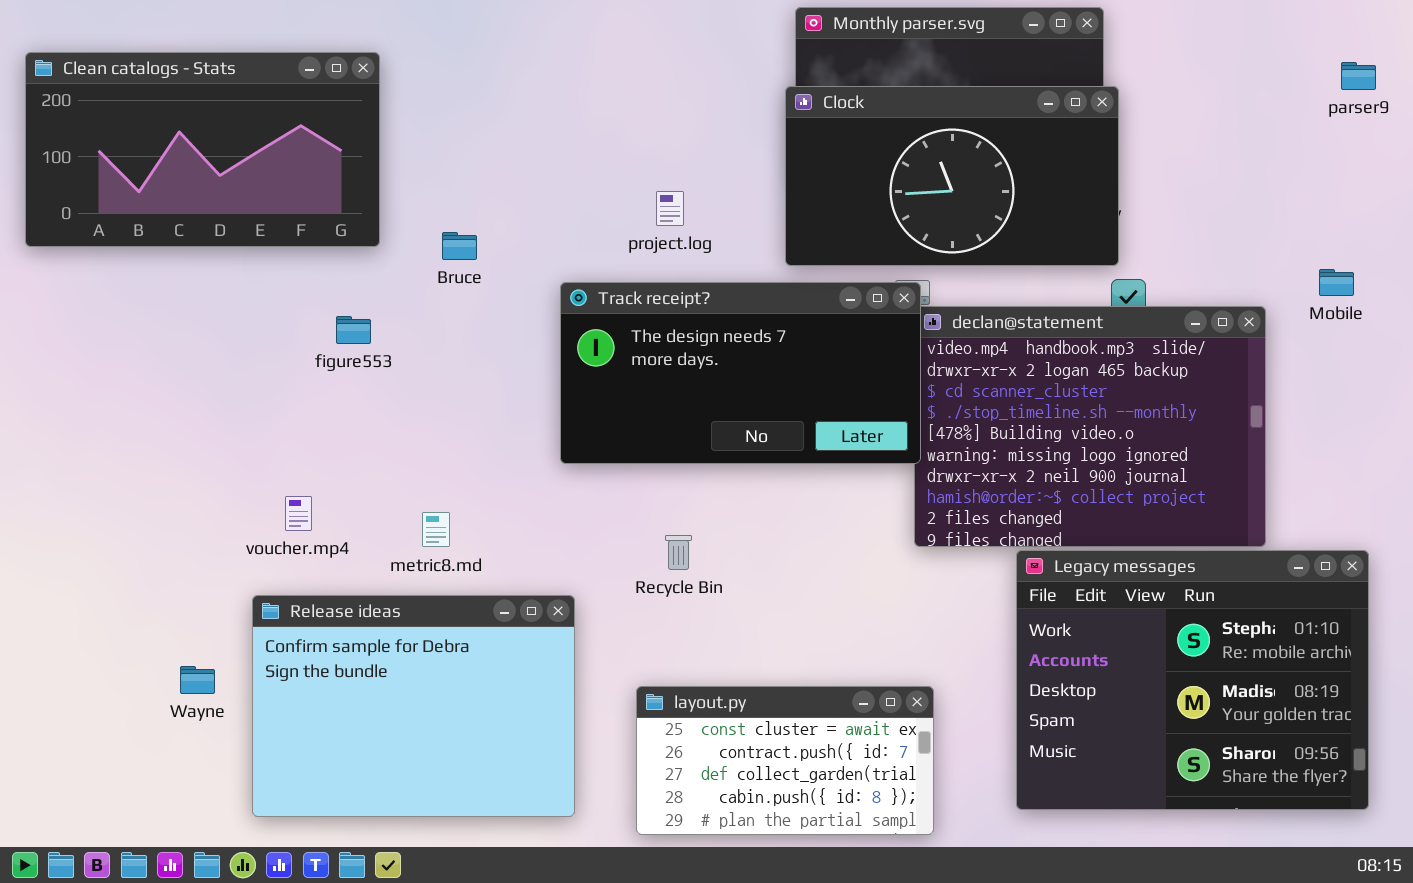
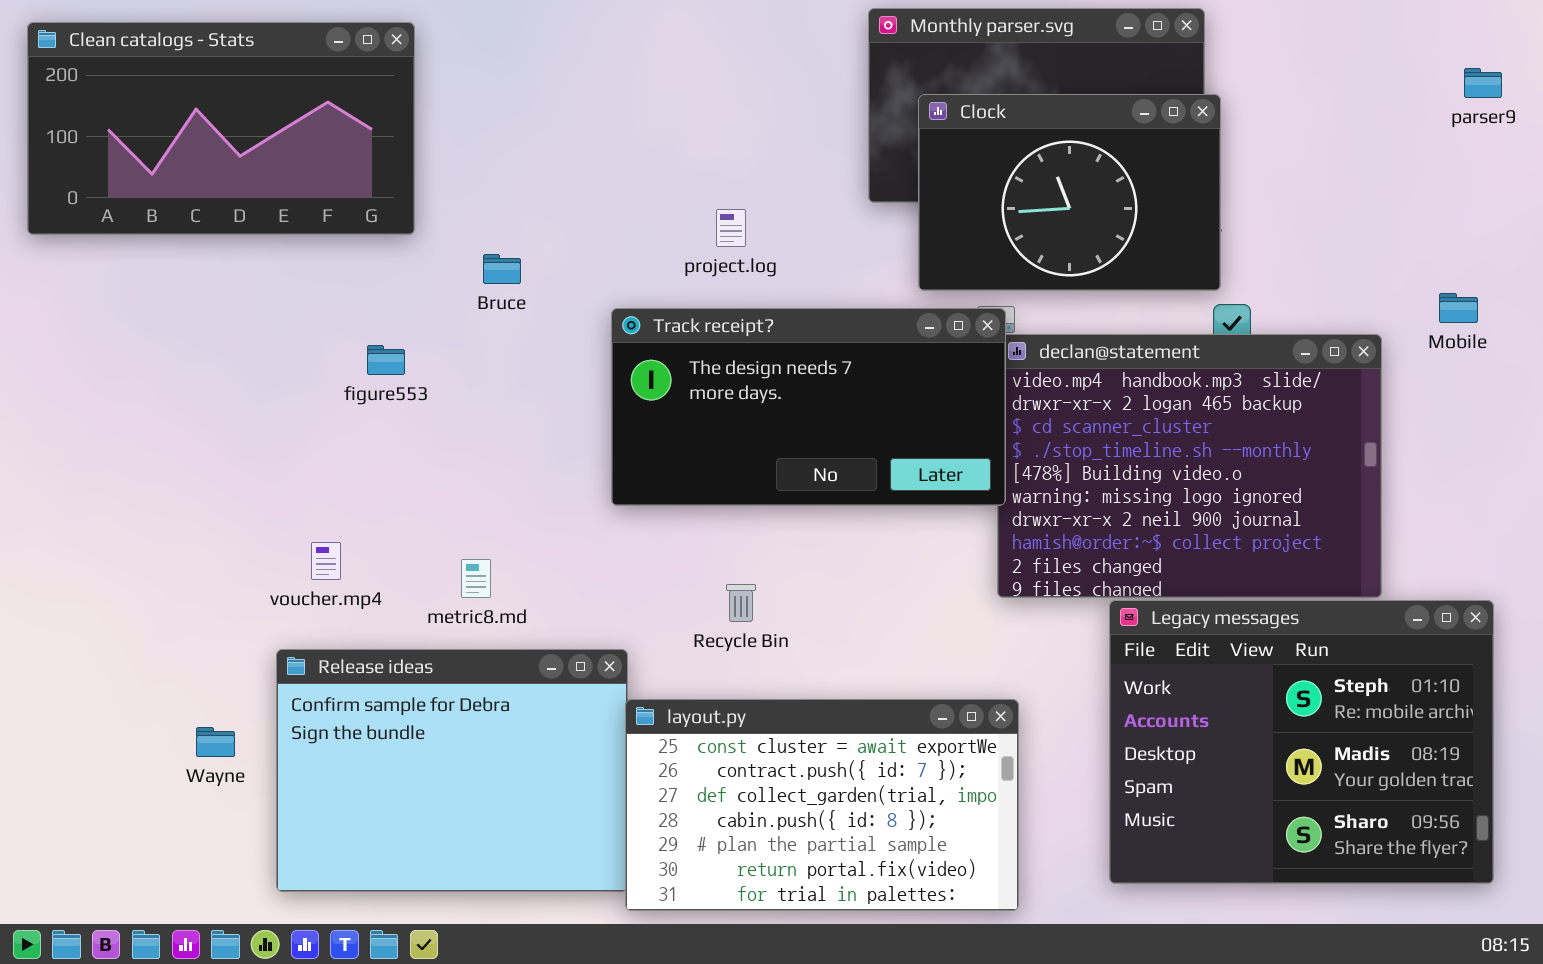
Clean catalogs - Stats: [25,52,380,247] -> [27,22,415,235], moved
Clock: [785,86,1119,266] -> [918,94,1221,291], resized
layout.py: [636,686,934,835] -> [625,699,1019,911], resized

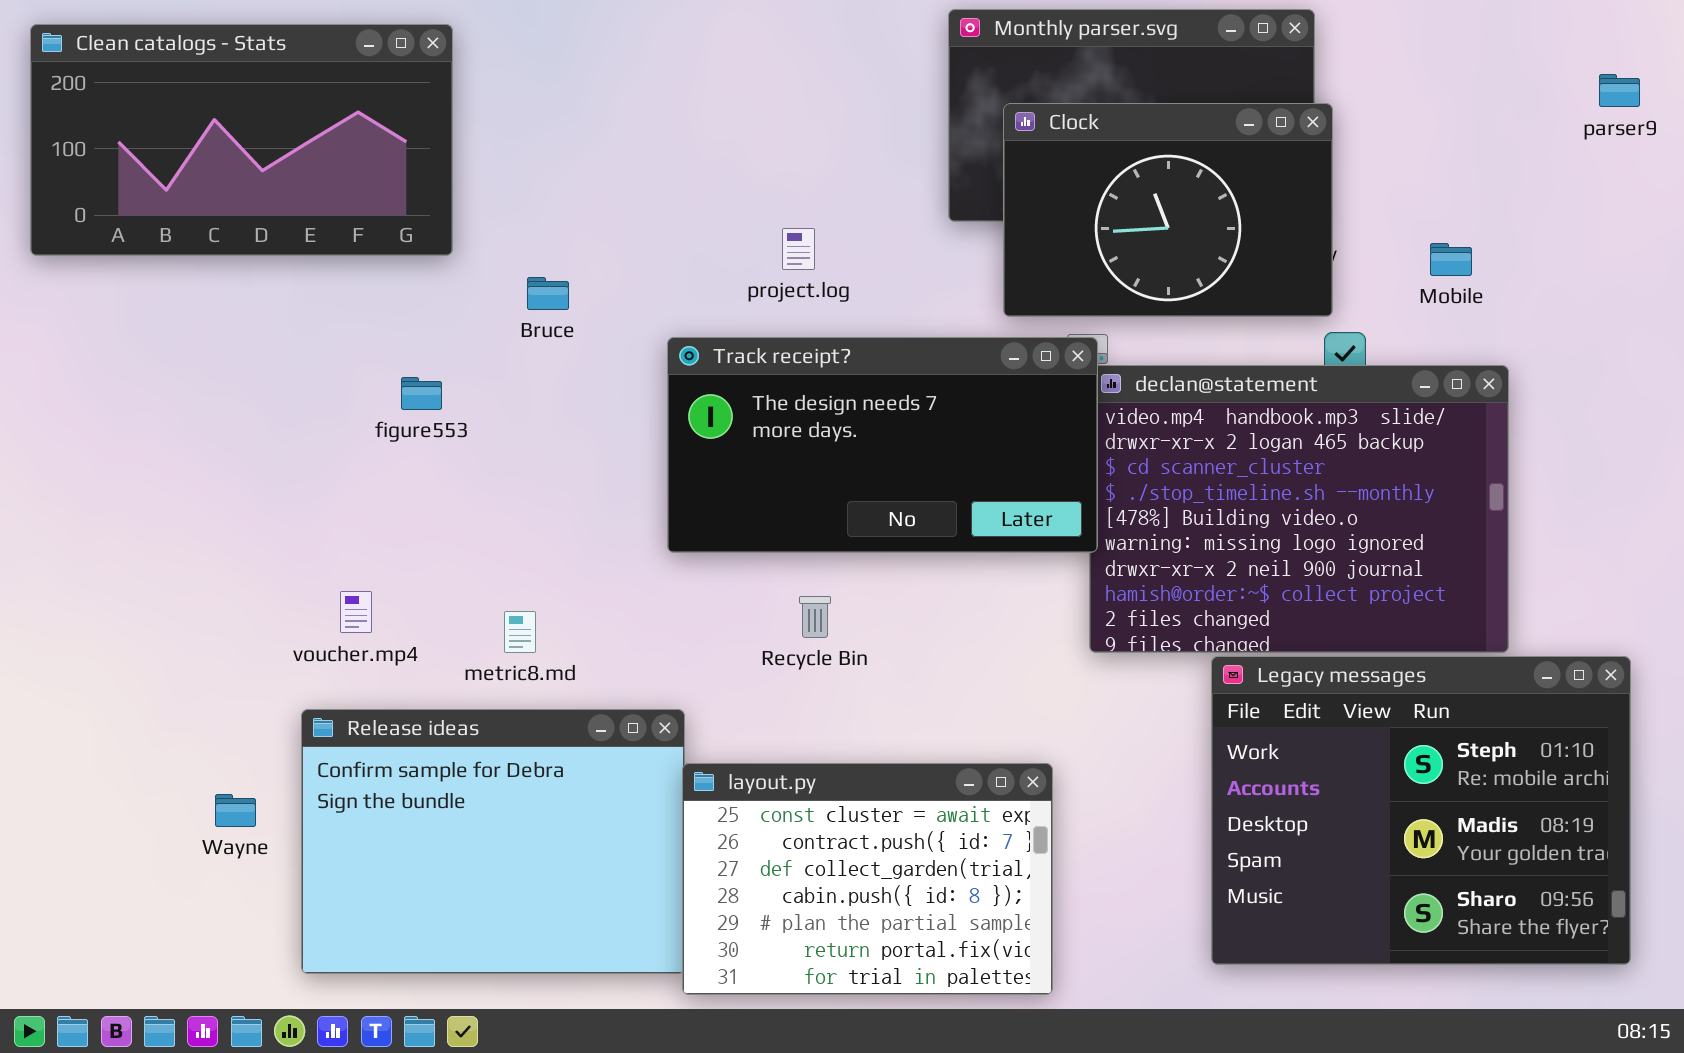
Mobile: [1439,293,1478,323] -> [1430,243,1472,276], moved
Recycle Bin: [726,584,756,622] -> [799,596,831,638], moved
layout.py: [625,699,1019,911] -> [682,763,1053,995], resized

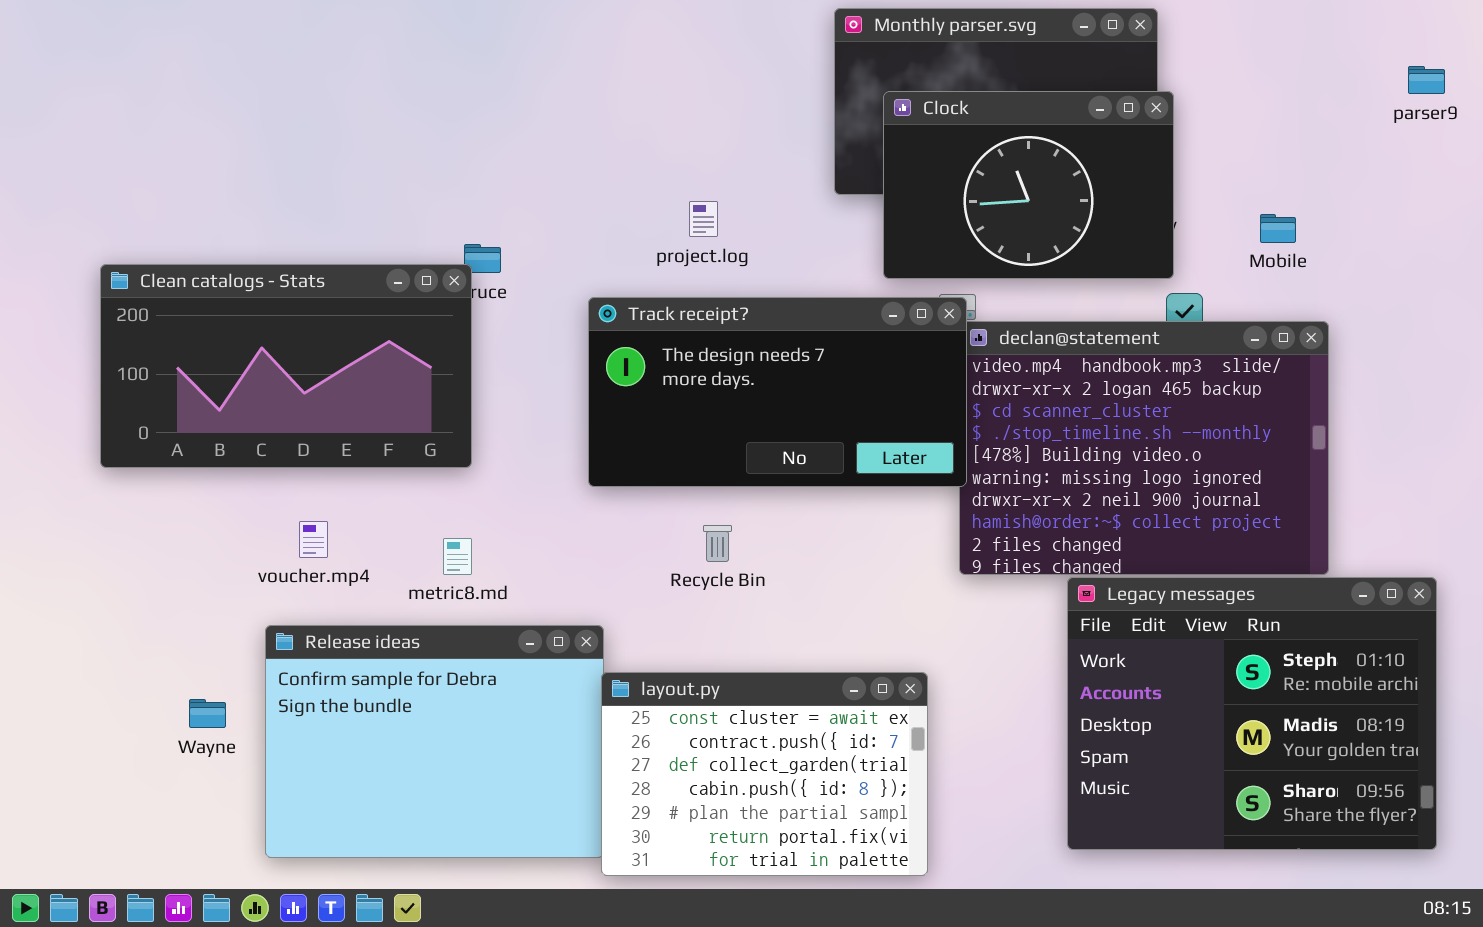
Clean catalogs - Stats: [30,24,453,256] -> [100,264,472,468], moved

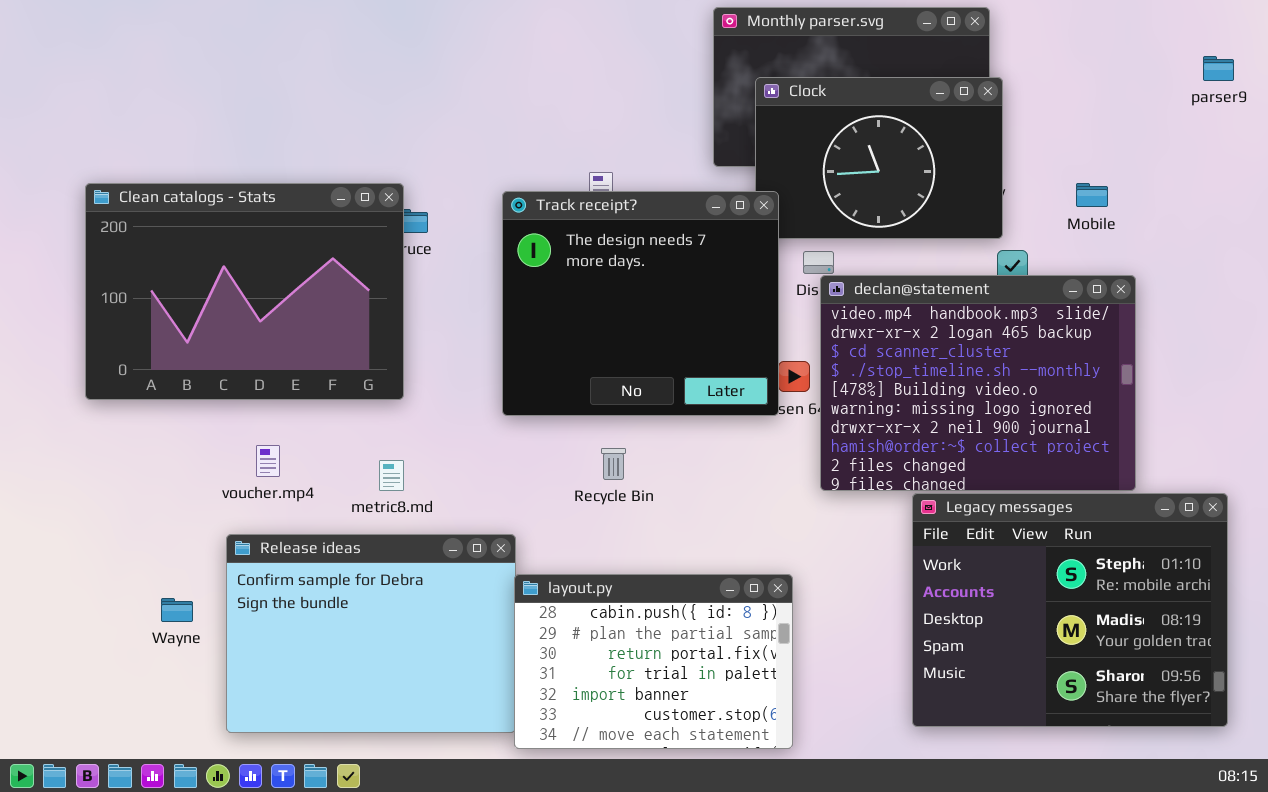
Clean catalogs - Stats: [100,264,472,468] -> [85,183,404,400], resized
Track receipt?: [588,297,967,487] -> [502,191,779,416], resized
layout.py: [601,672,928,876] -> [514,574,793,749], scrolled down 3 rows

